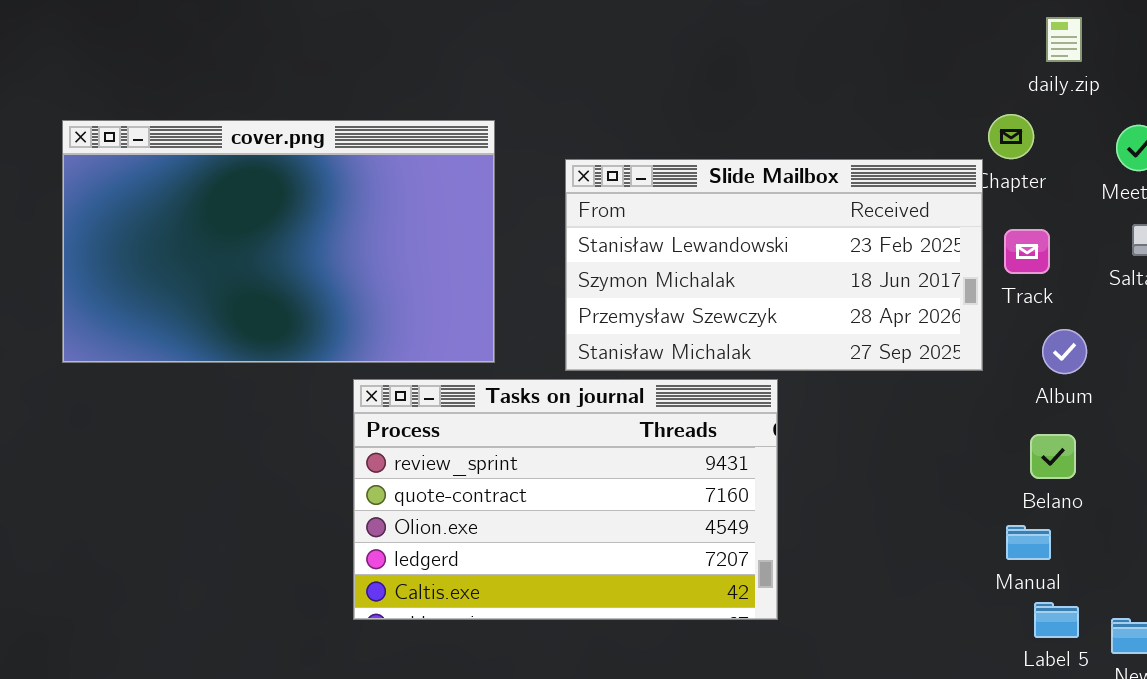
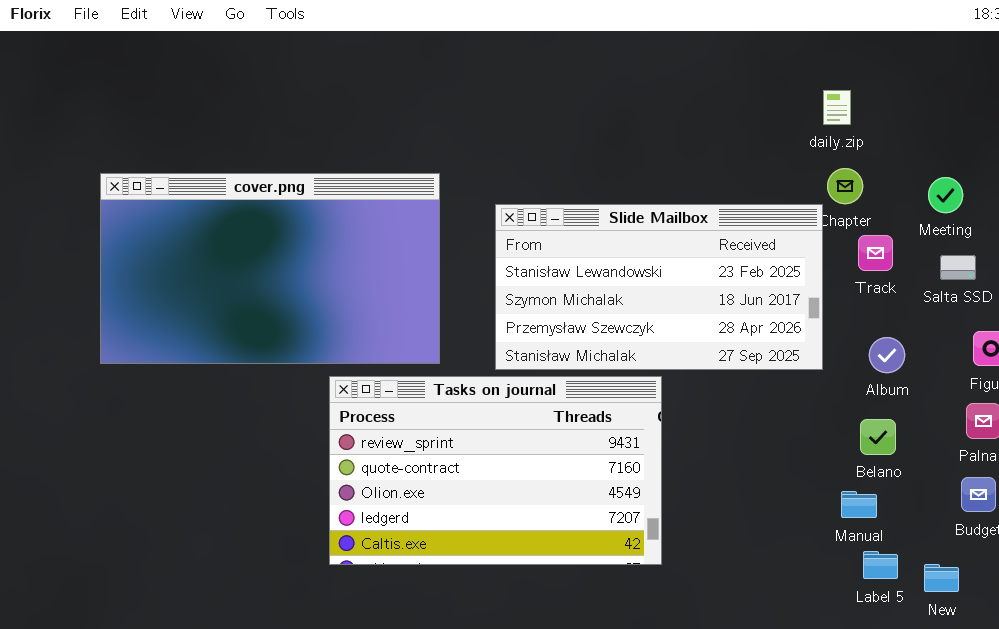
daily.zip: [1046,17,1082,62] -> [823,90,851,125], moved
Track: [1004,229,1050,274] -> [858,235,893,271], moved

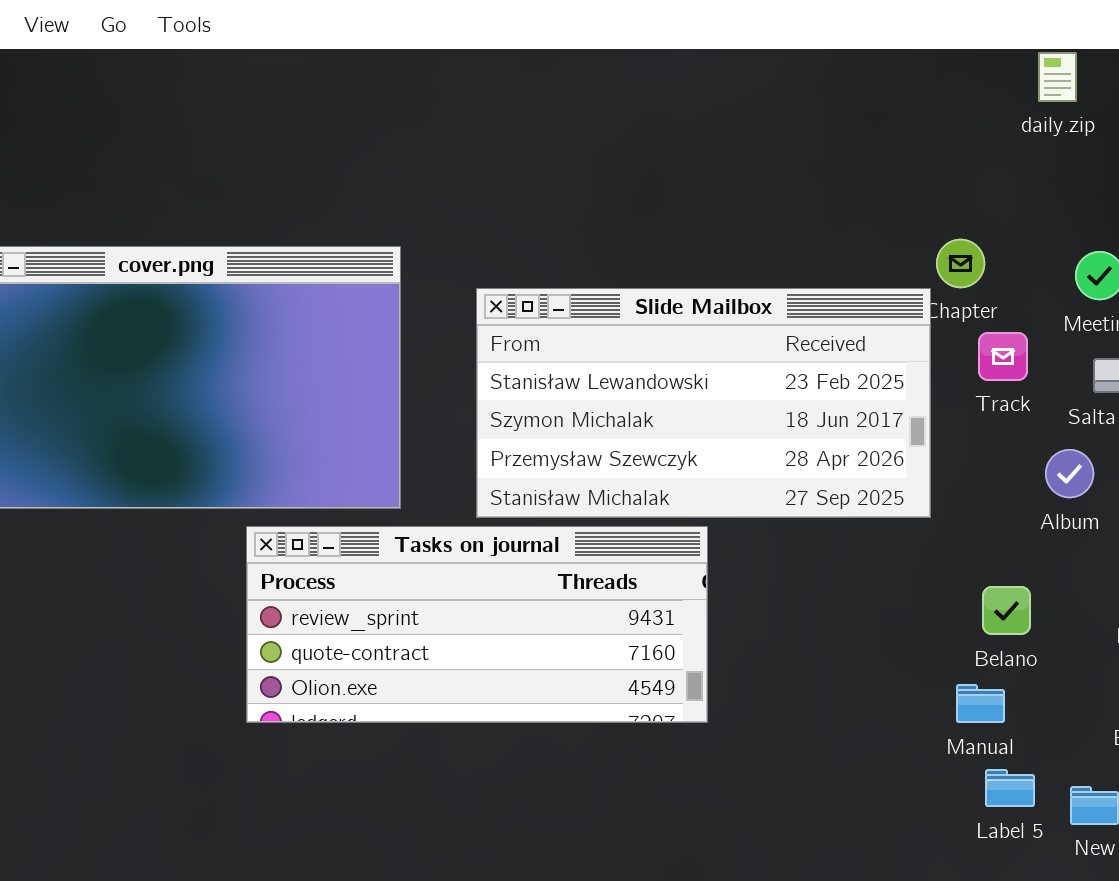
daily.zip: [823,90,851,125] -> [1038,52,1077,102], moved
Album: [869,337,905,373] -> [1045,449,1094,498], moved
Tasks on journal: [329,376,662,565] -> [246,526,708,723], resized

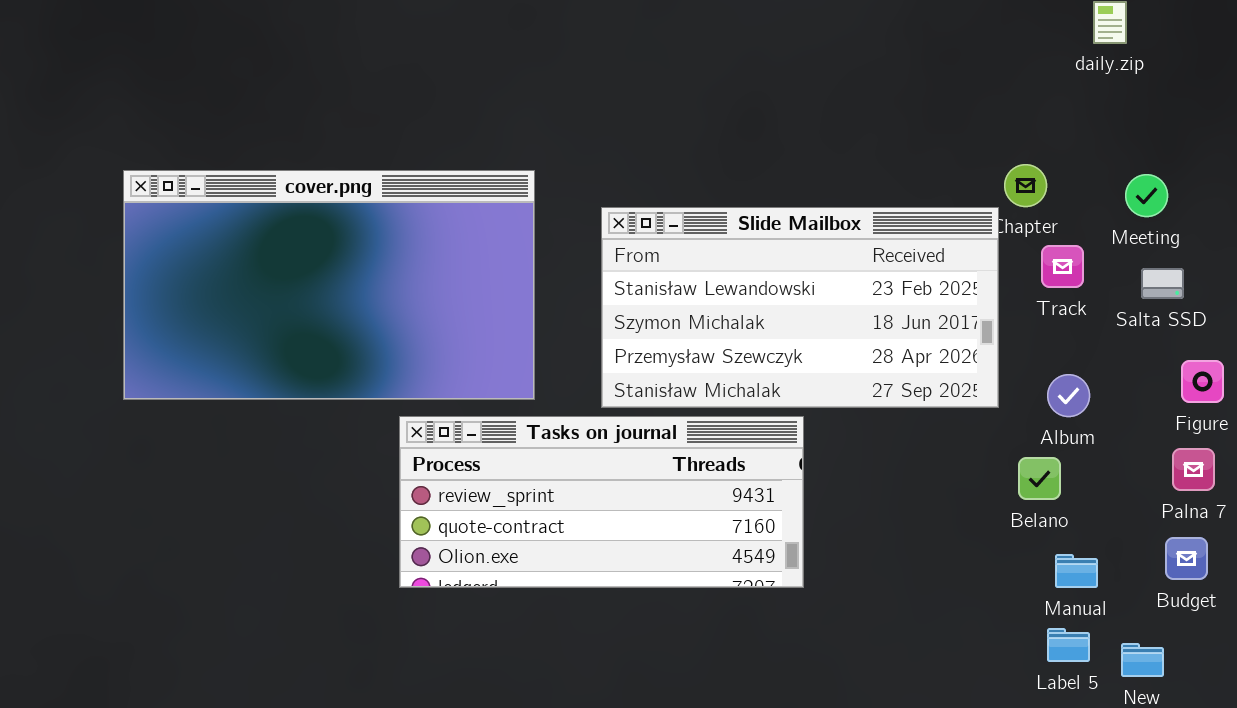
Album: [1045,449,1094,498] -> [1047,374,1090,417], moved
Belano: [982,586,1031,635] -> [1018,457,1061,500], moved
Manual: [956,684,1005,723] -> [1055,554,1098,588], moved

